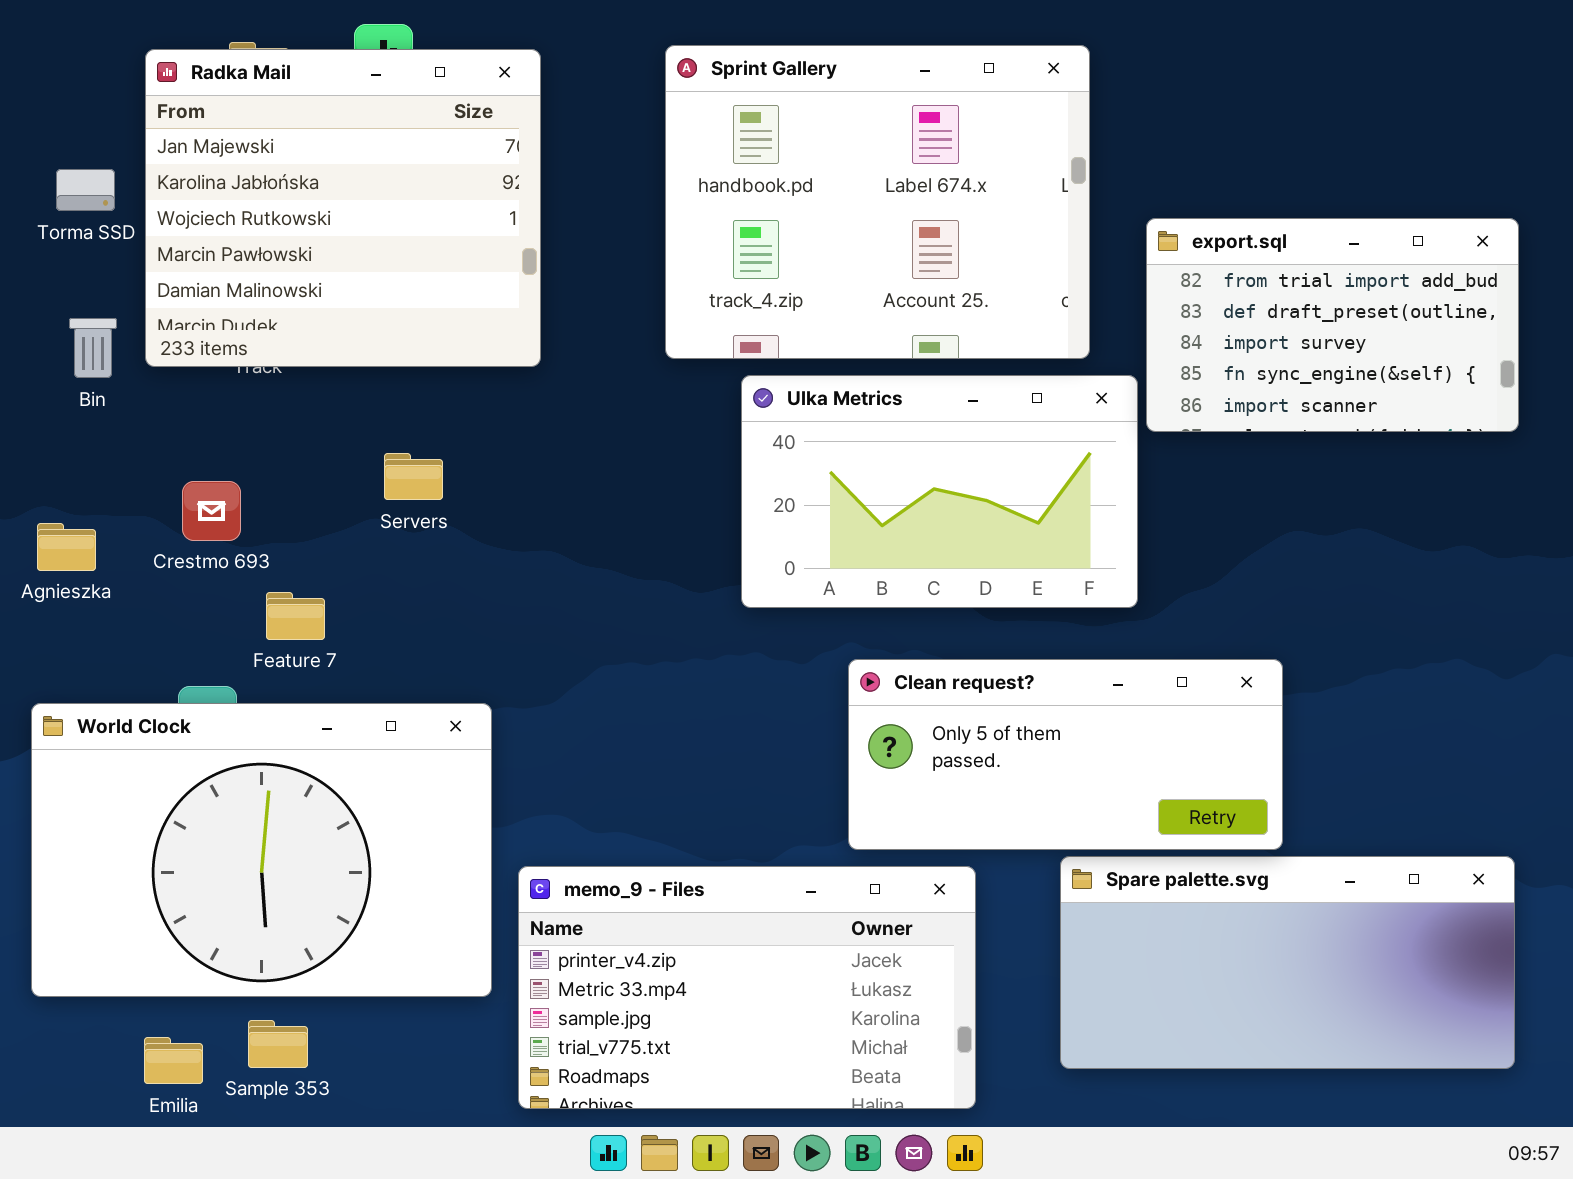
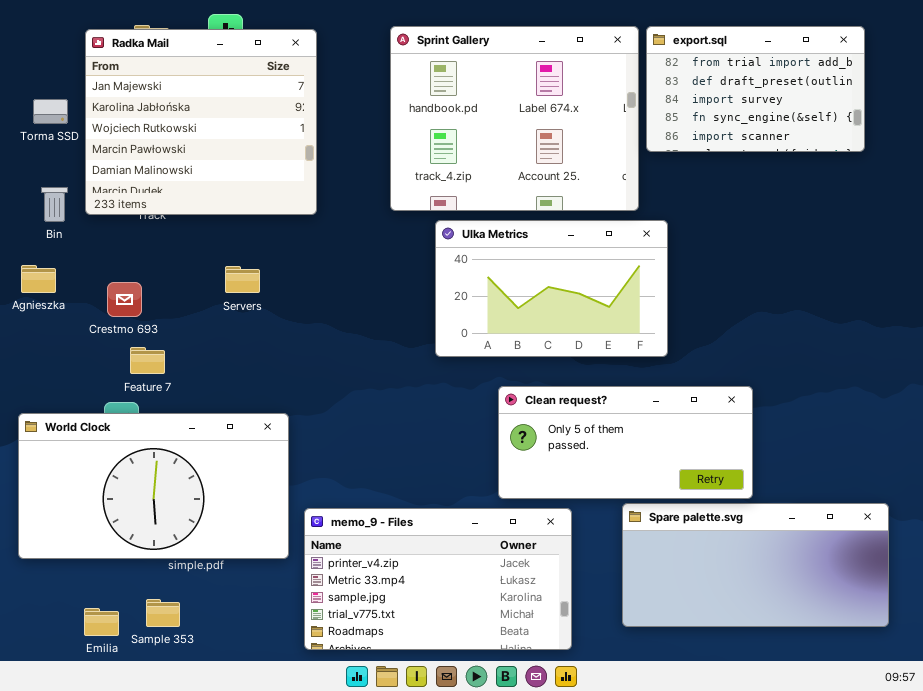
export.sql: [1146,218,1519,432] -> [646,26,865,152], moved
Agnieszka: [37,523,96,571] -> [21,265,56,293], moved
Feature 7: [266,592,325,640] -> [130,347,165,374], moved
World Clock: [31,703,492,997] -> [18,413,289,559], resized

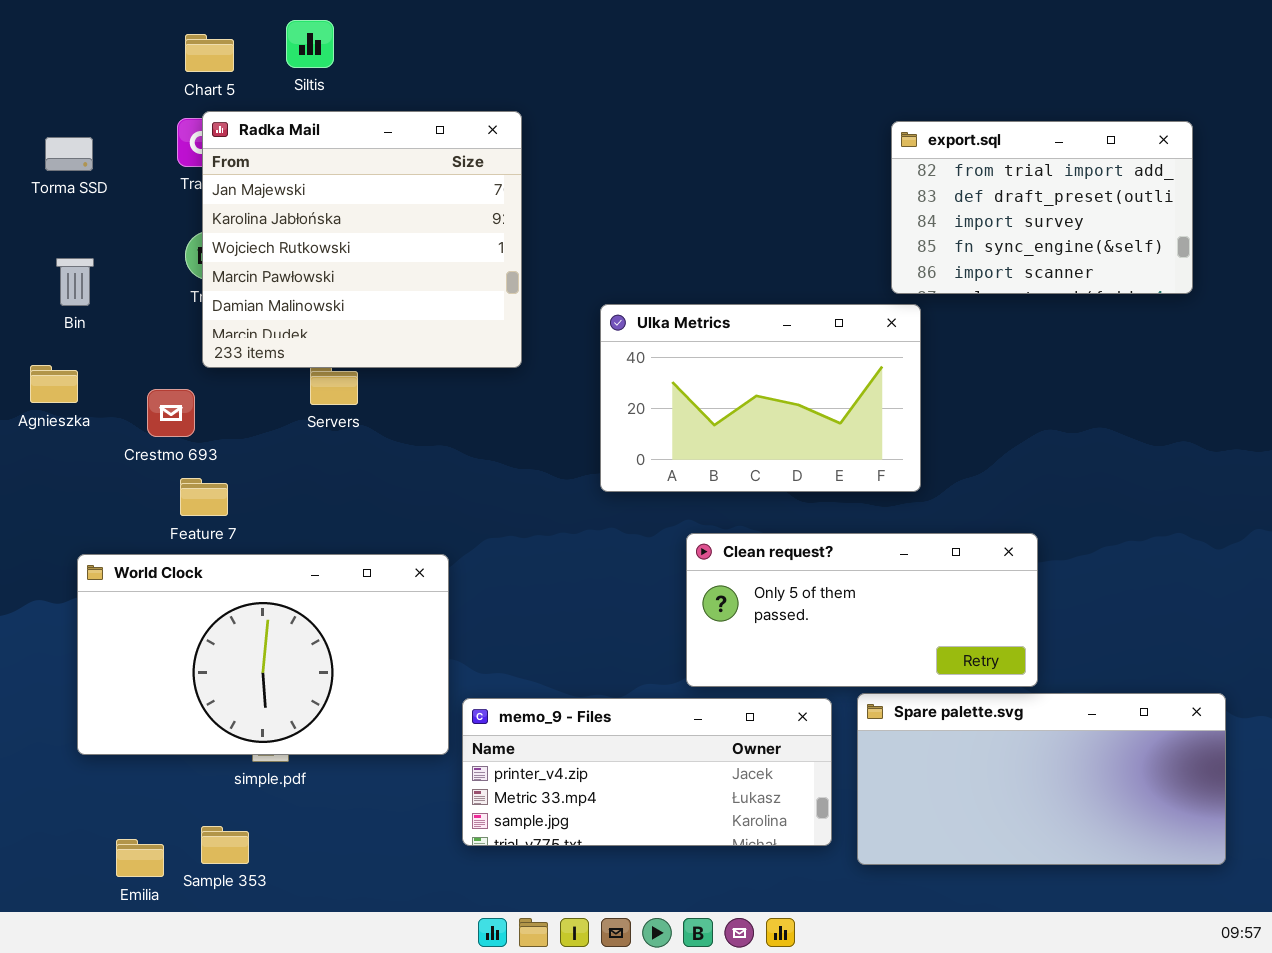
Sprint Gallery: [390,26,639,211] -> none, closed
export.sql: [646,26,865,152] -> [891,121,1193,294], moved
Radka Mail: [85,29,317,215] -> [202,111,522,368], moved
World Clock: [18,413,289,559] -> [77,554,449,755], moved
memo_9 - Files: [304,508,572,650] -> [462,698,832,846], moved, resized

